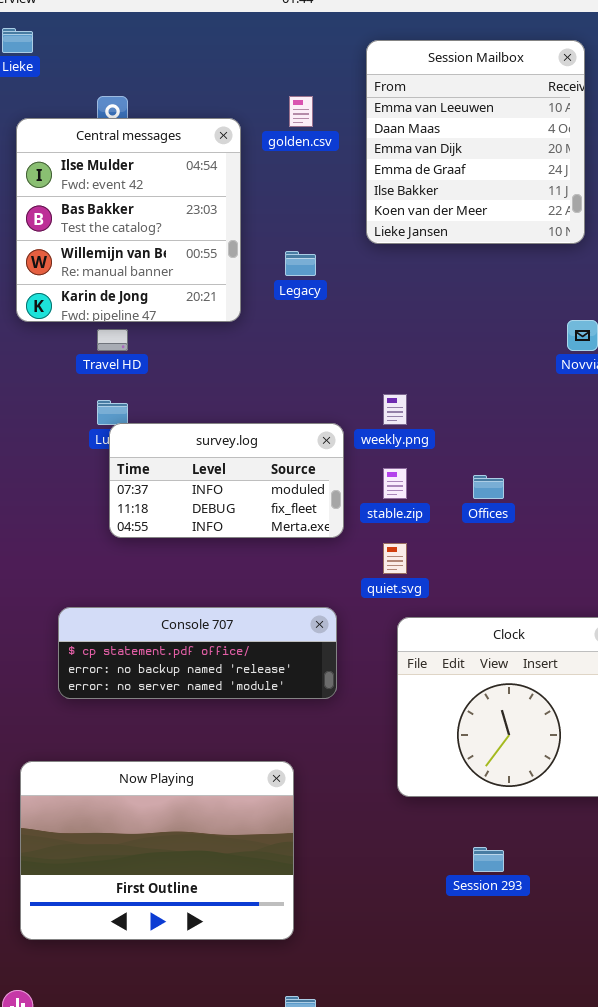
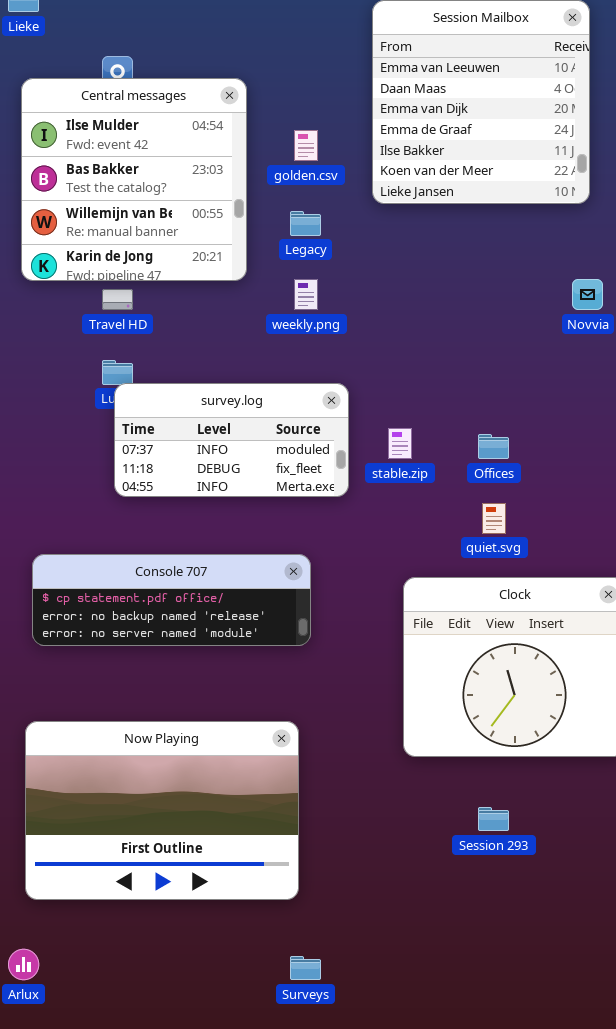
golden.csv: [289,96,313,127] -> [294,130,318,161], moved
weekly.png: [383,394,407,425] -> [294,279,318,310], moved
quiet.svg: [383,543,407,574] -> [482,503,506,534], moved
Console 707: [58,607,337,699] -> [32,554,311,646], moved

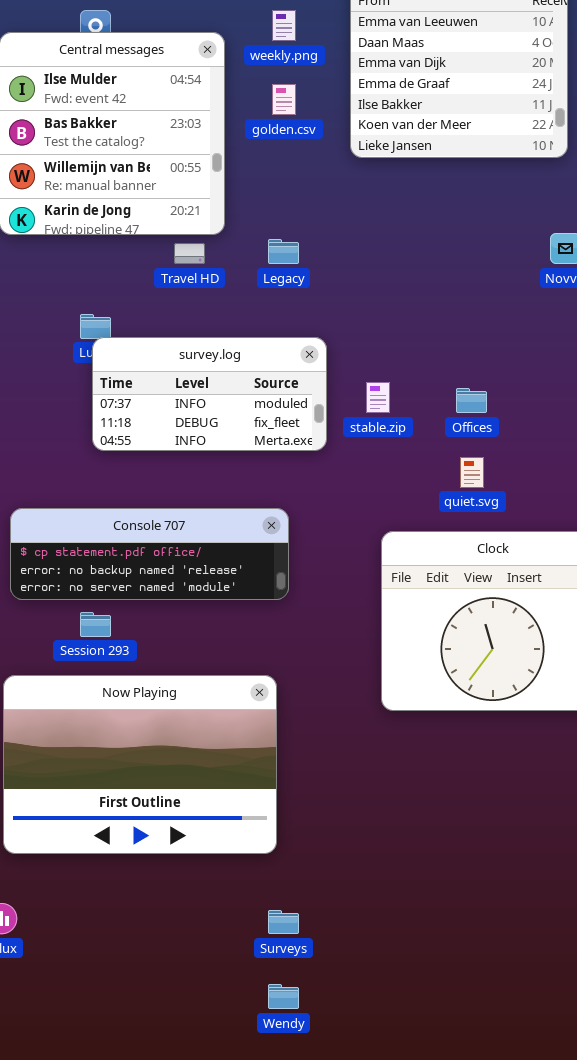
Legacy: [290,211,321,236] -> [268,239,299,264], moved
weekly.png: [294,279,318,310] -> [272,10,296,41], moved
Travel HD: [102,289,133,310] -> [174,243,205,264], moved
Session 293: [478,807,509,831] -> [80,612,111,637], moved

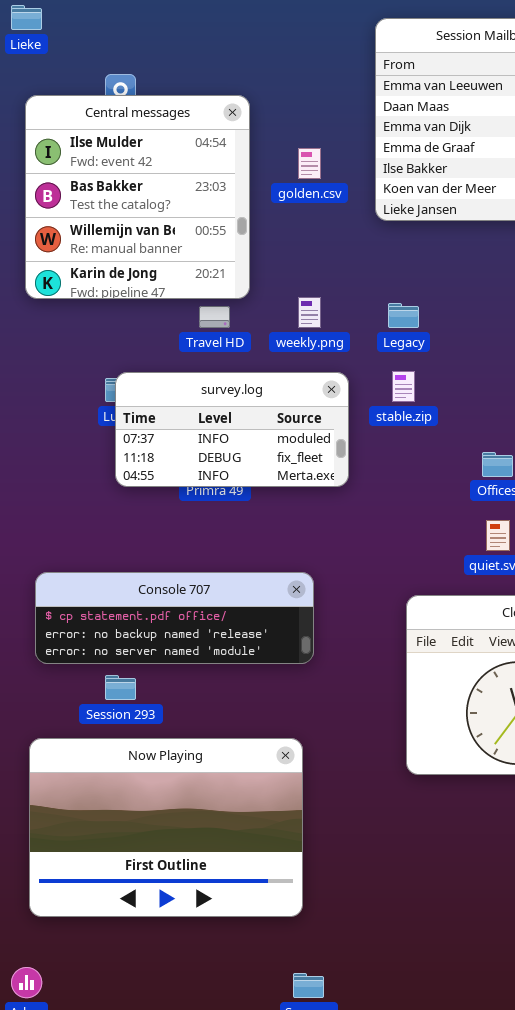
weekly.png: [272,10,296,41] -> [298,297,321,328], moved
Legacy: [268,239,299,264] -> [388,303,419,328], moved
survey.log: [92,337,327,451] -> [115,372,349,487], moved
stable.zip: [366,382,390,413] -> [392,371,415,402], moved

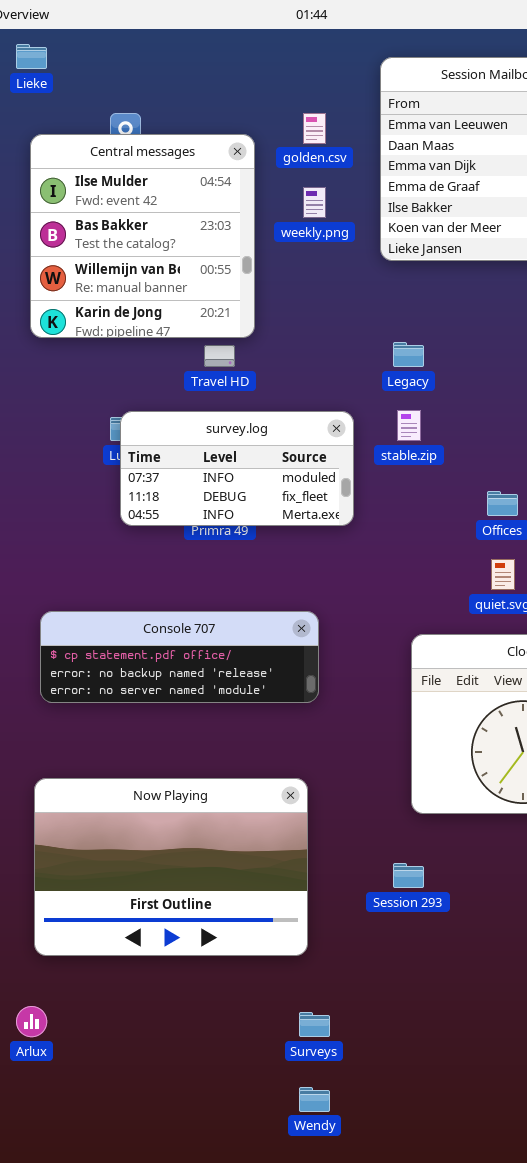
golden.csv: [298,148,321,179] -> [303,113,326,144], moved
weekly.png: [298,297,321,328] -> [303,187,326,218], moved
Session 293: [105,675,136,700] -> [393,863,424,888], moved

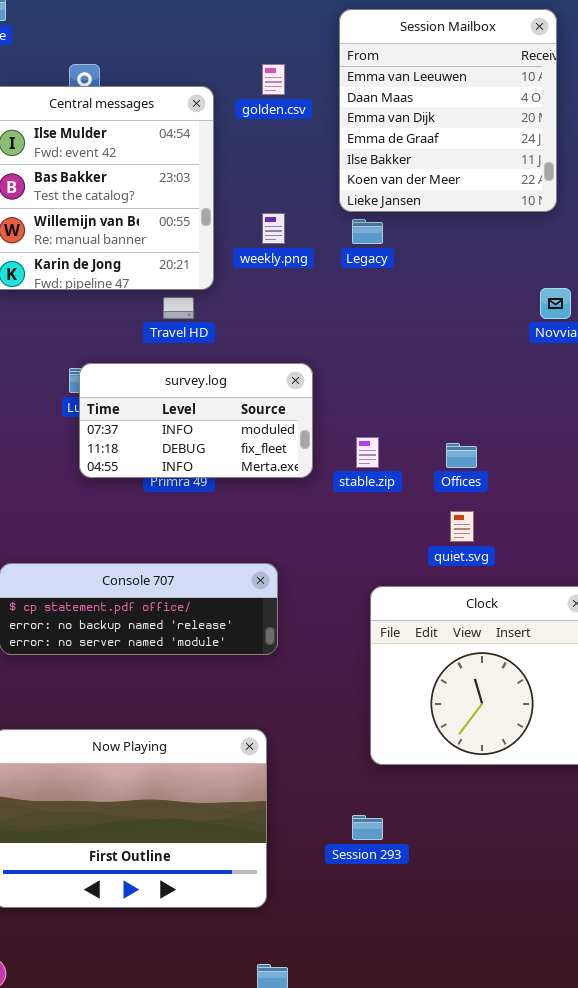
weekly.png: [303,187,326,218] -> [262,213,285,244], moved
Legacy: [393,342,424,367] -> [352,219,383,244], moved
stable.zip: [397,410,421,441] -> [356,437,379,468], moved

